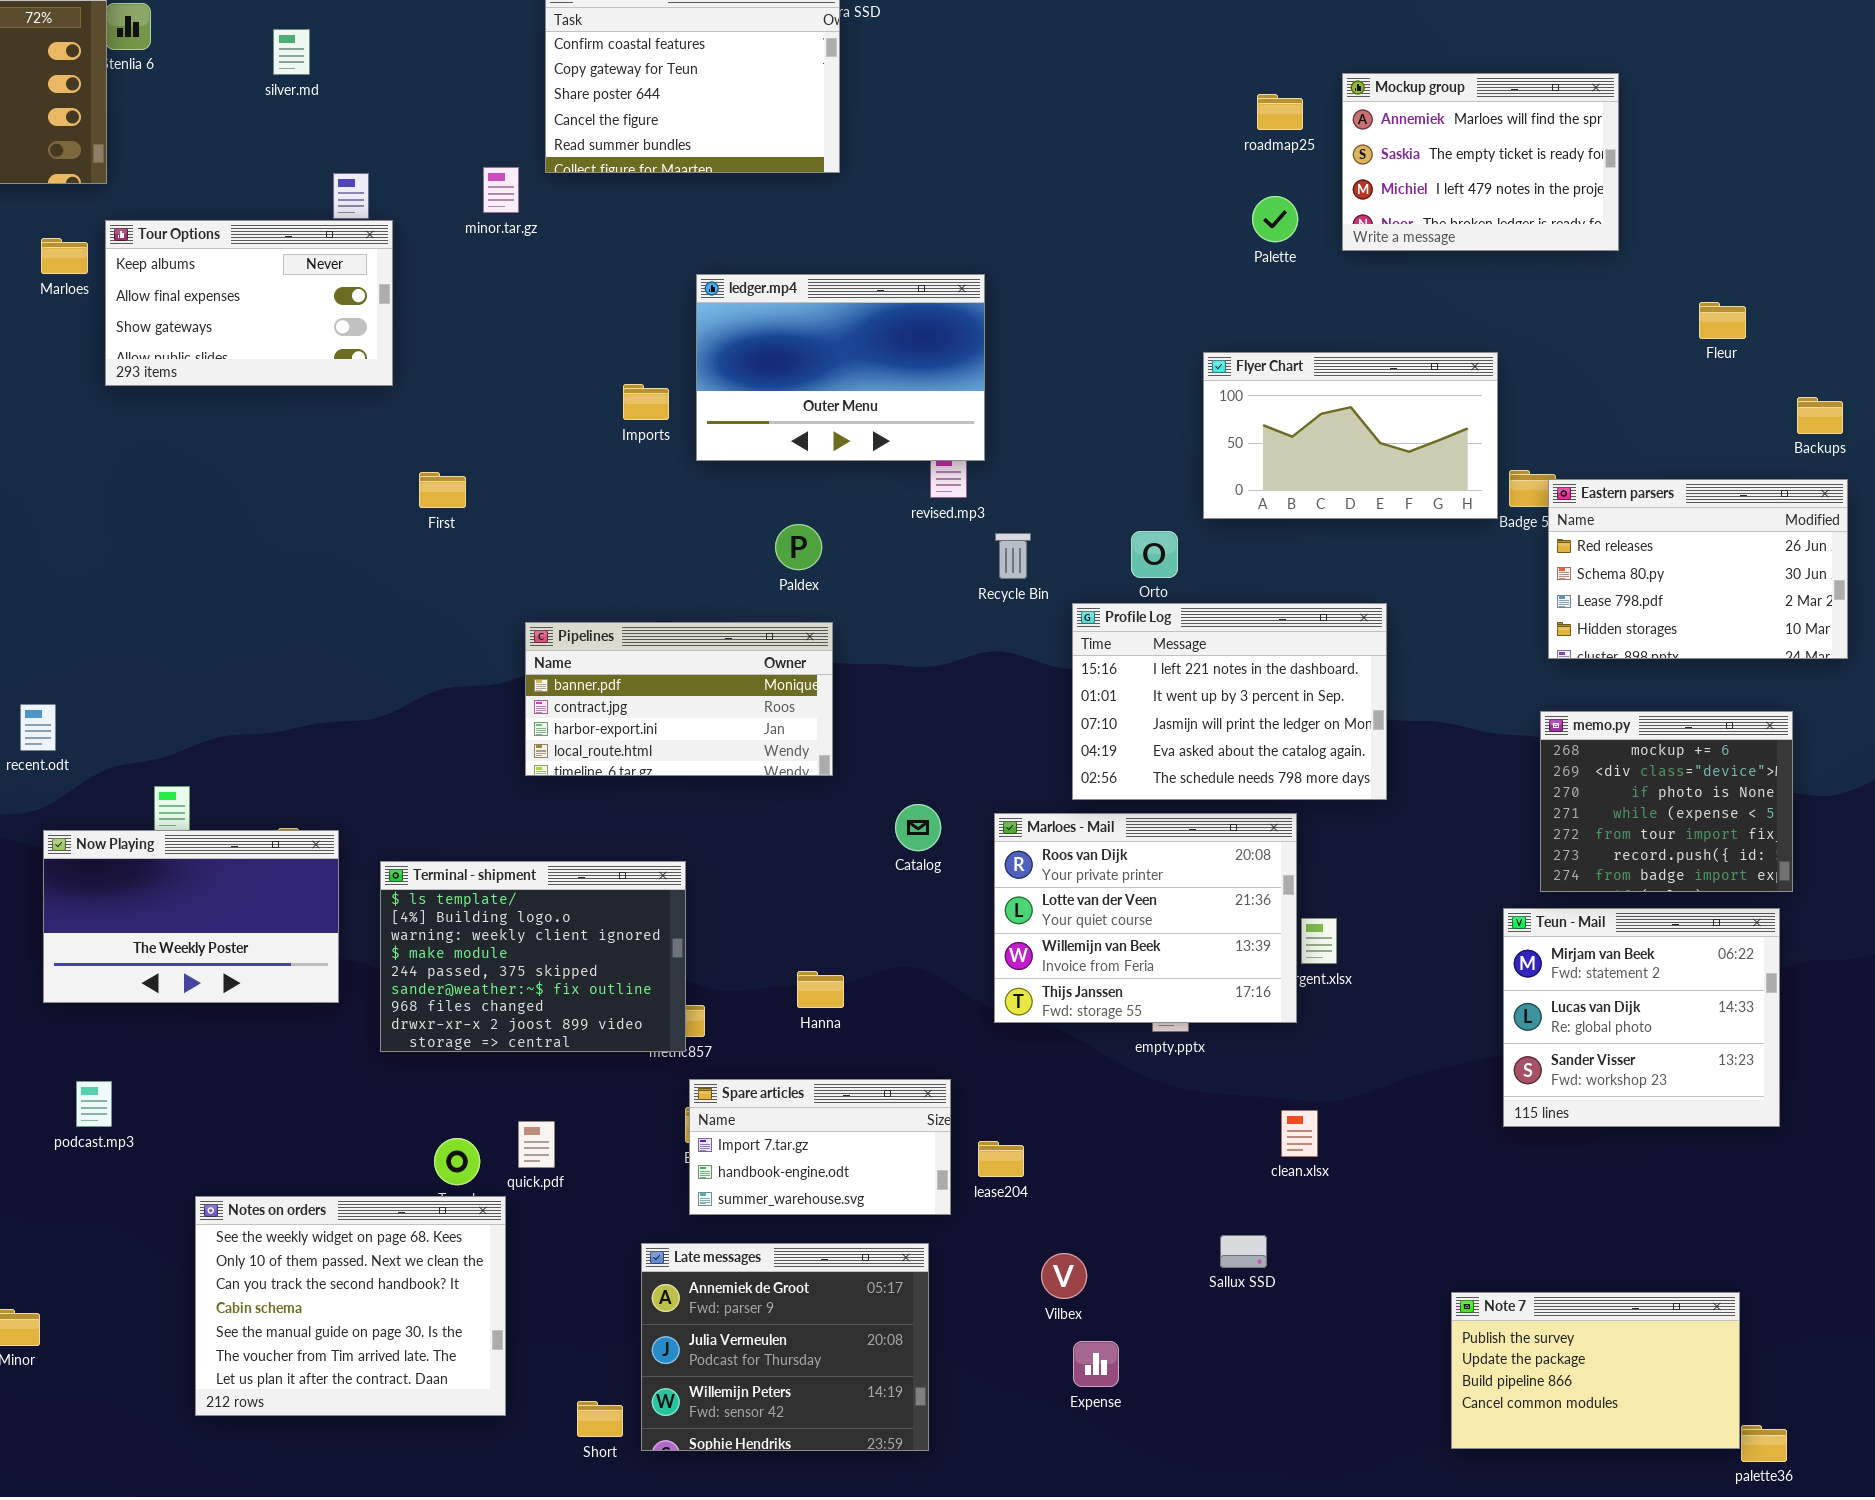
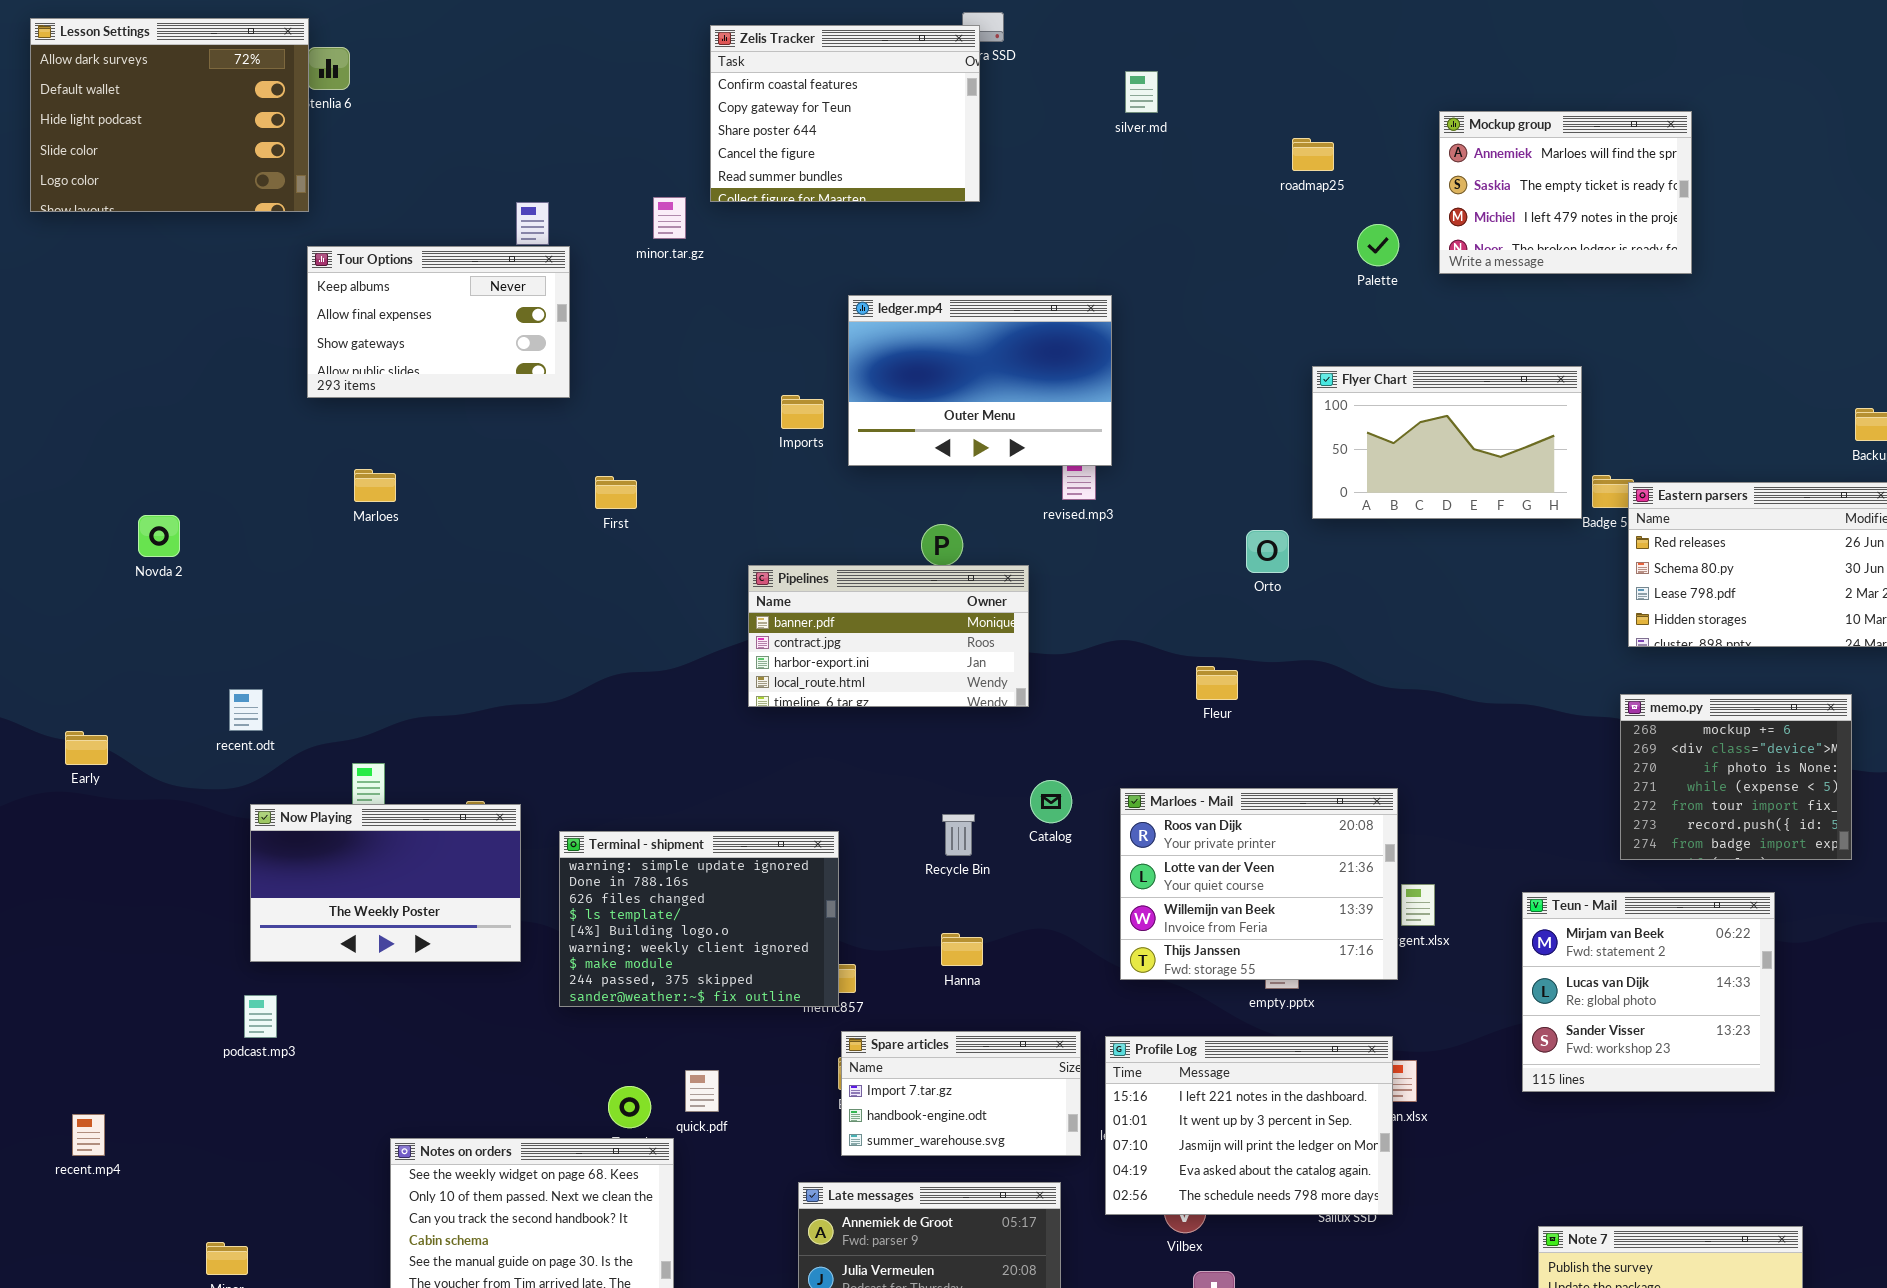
silver.md: [273,29,310,75] -> [1125,71,1158,113], moved
roadmap25: [1257,94,1303,130] -> [1292,138,1334,171], moved
Marloes: [41,238,88,274] -> [354,469,396,502], moved
Fleur: [1699,302,1746,339] -> [1196,666,1238,700], moved
Recycle Bin: [995,533,1031,579] -> [942,814,975,856], moved
Profile Log: [1072,603,1387,800] -> [1105,1036,1393,1215], moved
Pipelines: [525,622,833,776] -> [748,565,1029,707], moved
Terminal - shipment: [380,861,686,1052] -> [559,831,839,1007], scrolled up 3 rows
Teun - Mail: [1503,908,1780,1127] -> [1522,892,1775,1092], moved
podcast.mp3: [76,1081,112,1127] -> [244,995,277,1038], moved

